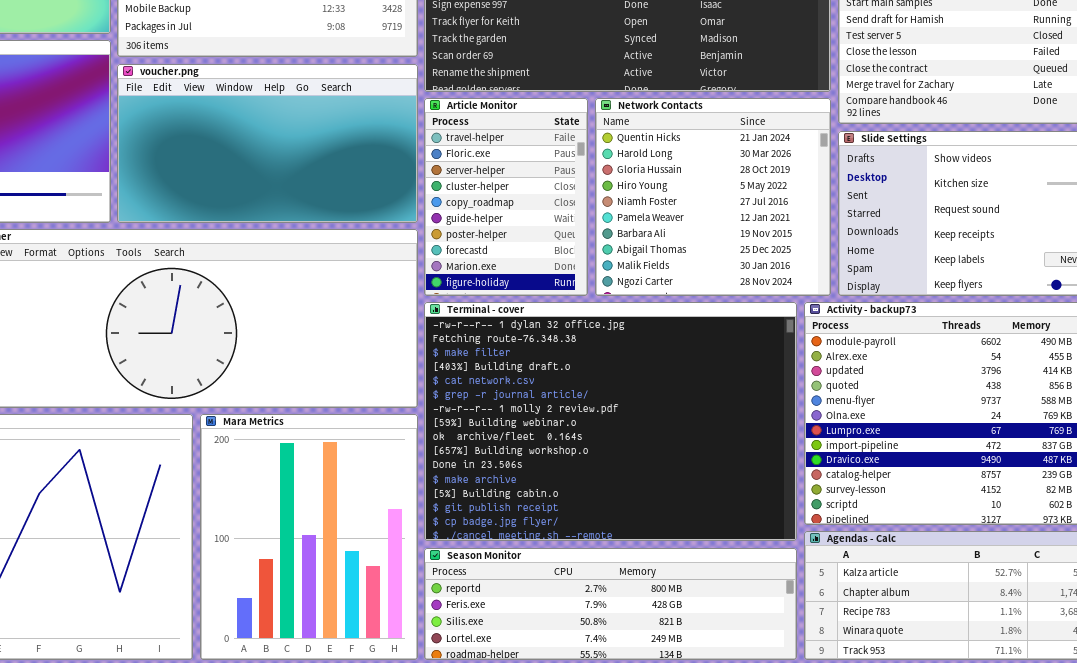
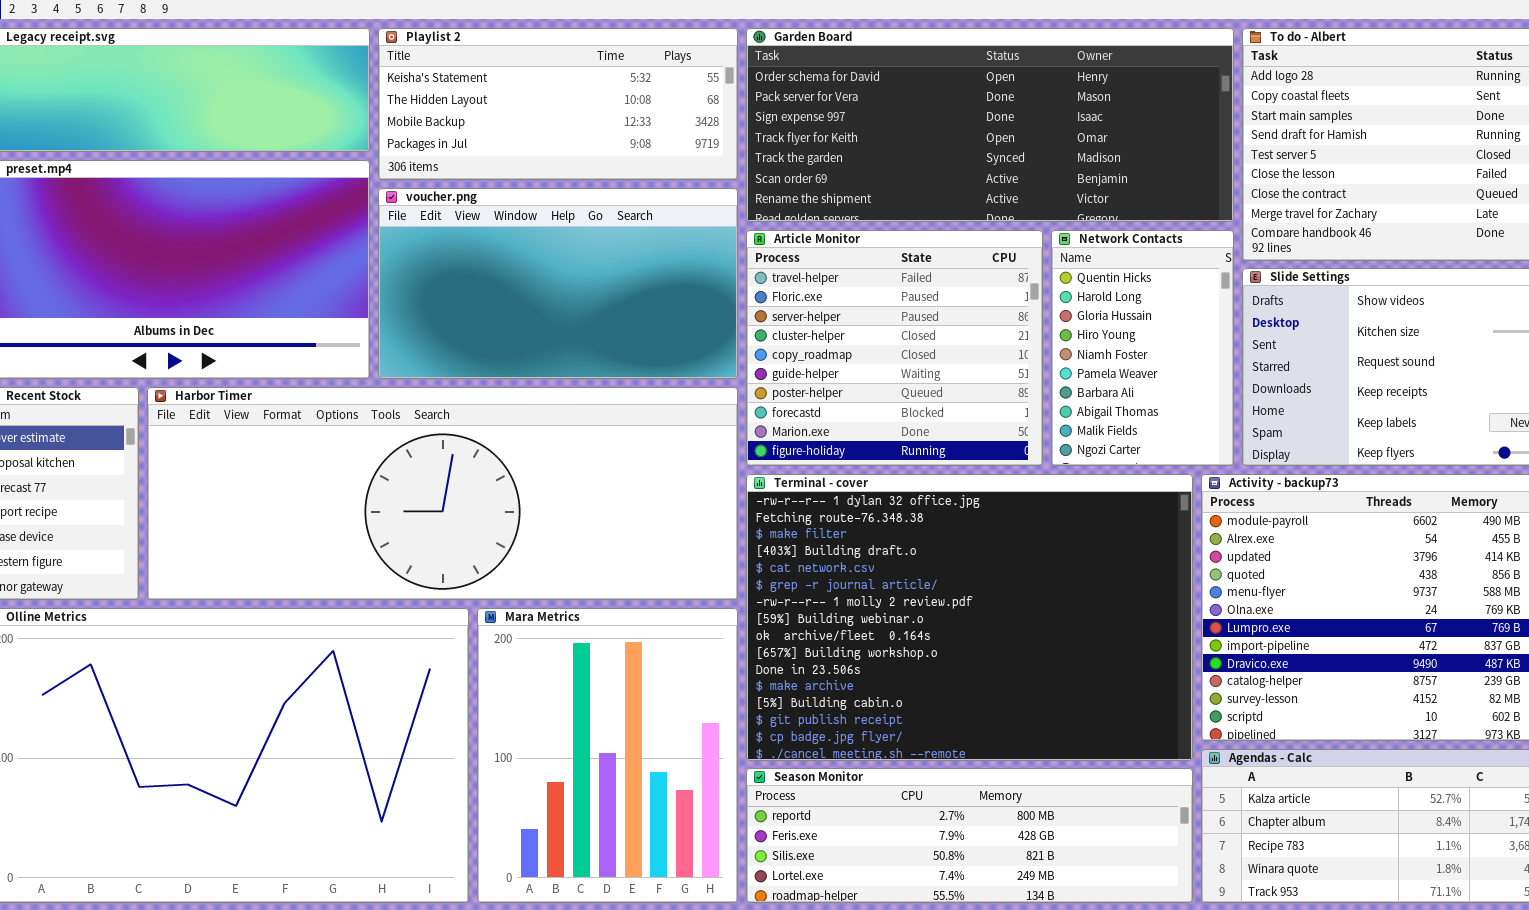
Article Monitor: [424,98,588,296] -> [746,230,1043,466], resized
Network Contacts: [595,98,831,296] -> [1051,230,1234,466], resized

